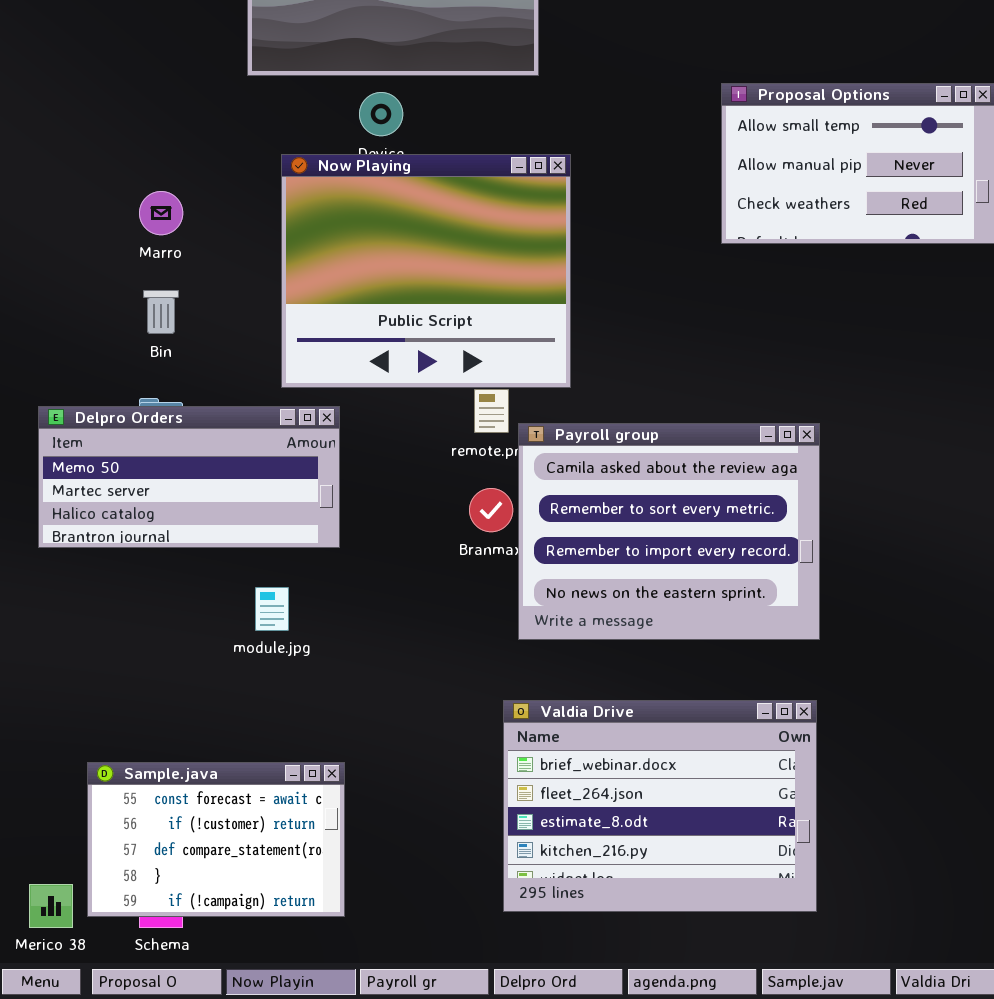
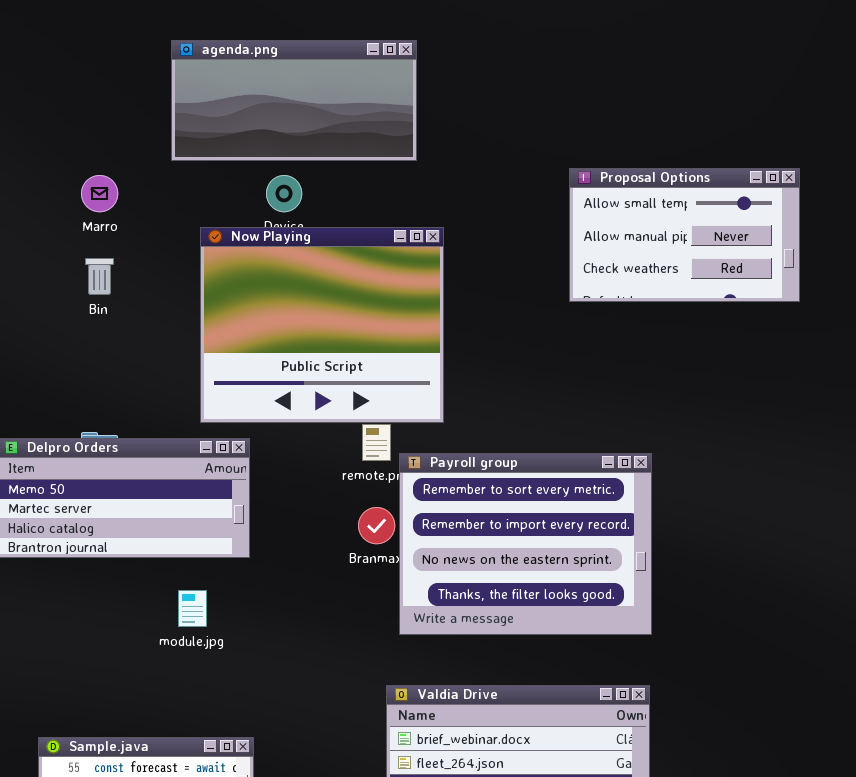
Marro: [139,191,183,235] -> [81,175,118,212], moved
Bin: [143,290,179,334] -> [85,258,114,295], moved
Payroll group: [518,423,820,640] -> [399,453,652,635], scrolled down 1 row

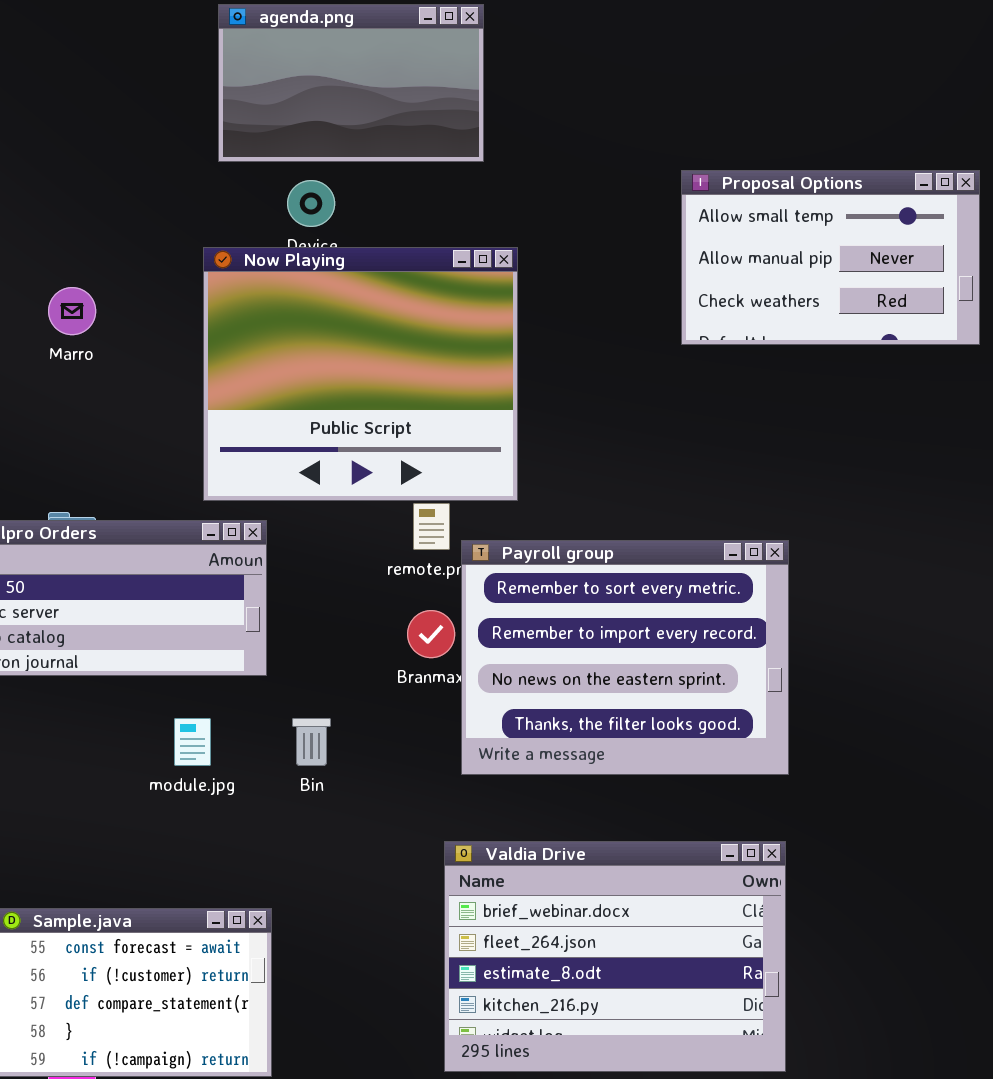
agenda.png: [171,40,417,161] -> [218,4,484,162], resized
Marro: [81,175,118,212] -> [48,287,96,335], moved
Bin: [85,258,114,295] -> [292,718,331,766], moved

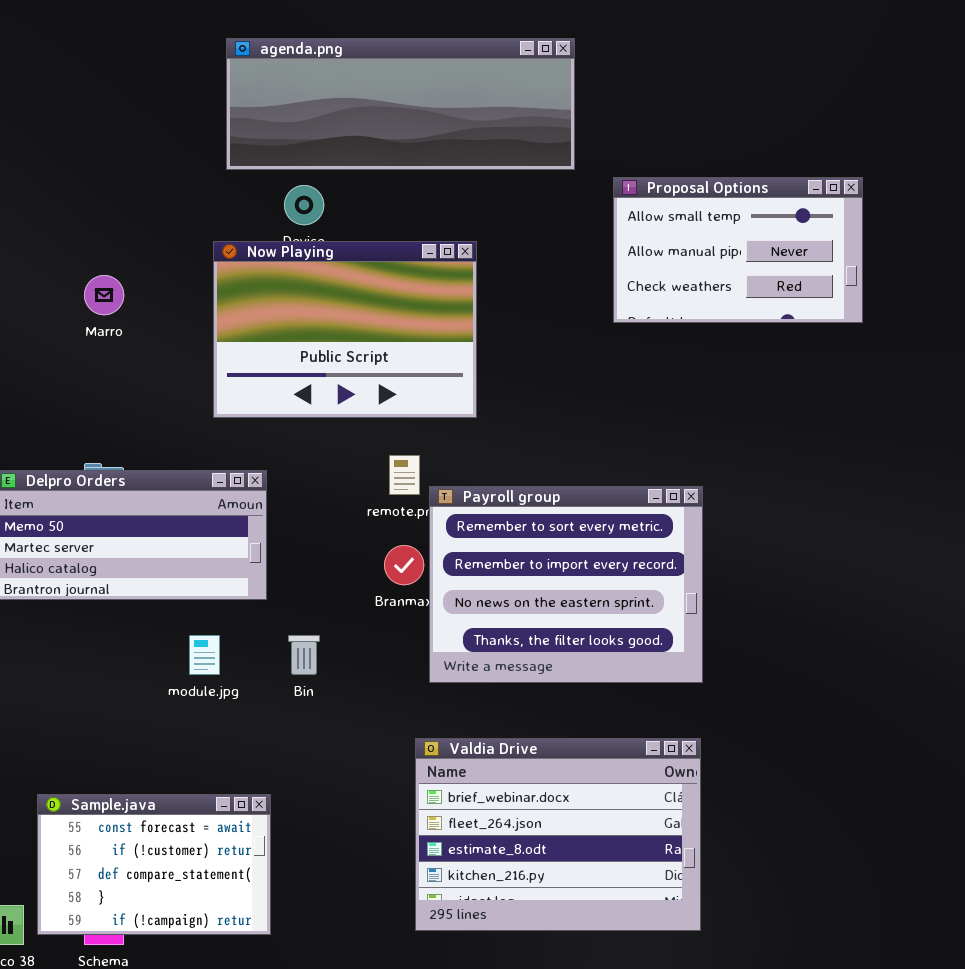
agenda.png: [218,4,484,162] -> [226,38,575,170], resized
Now Playing: [203,247,518,501] -> [213,241,477,418], resized

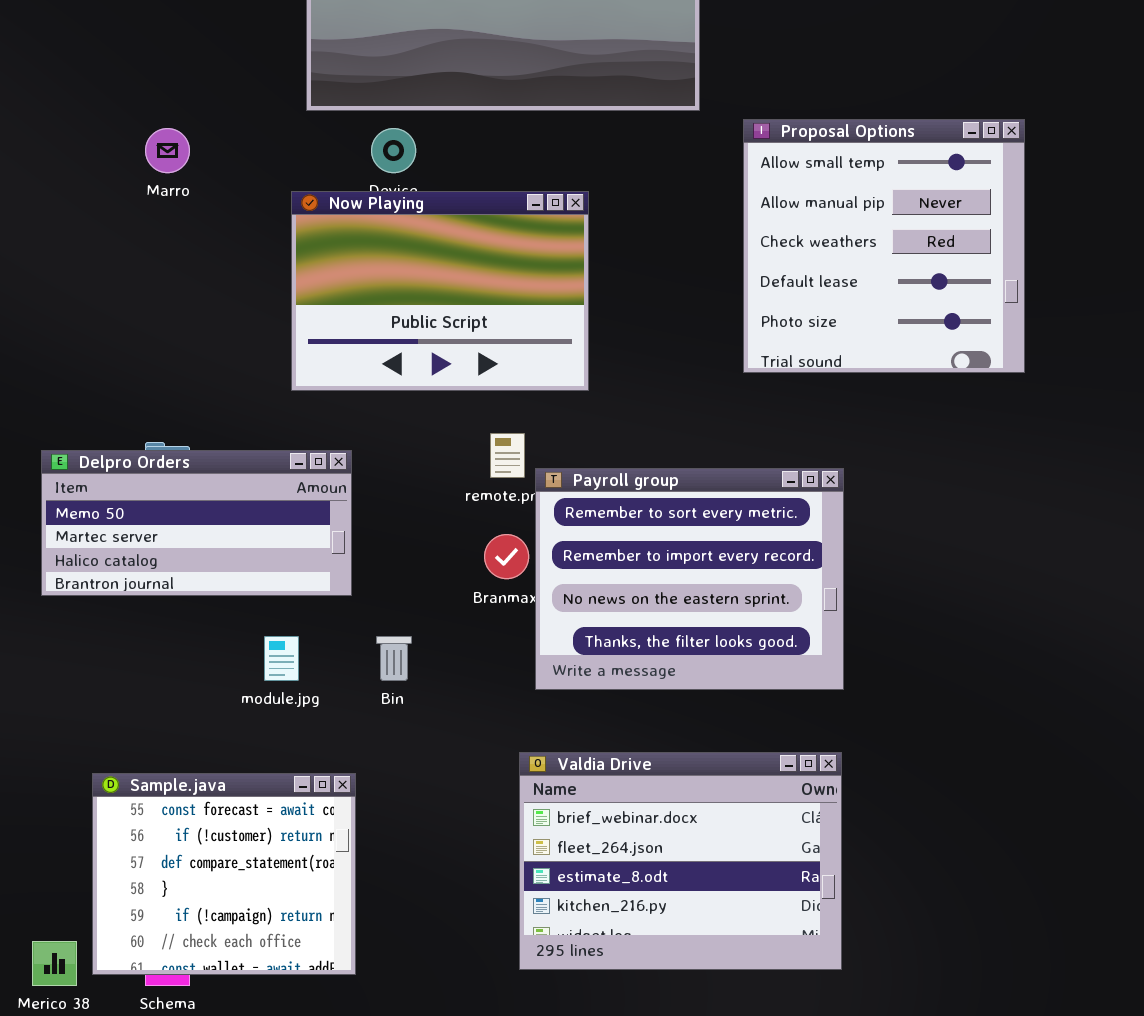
Proposal Options: [613,177,863,323] -> [743,119,1025,373], resized
Marro: [84,275,124,315] -> [145,128,190,173], moved
Sample.java: [37,794,271,935] -> [92,773,356,975], resized

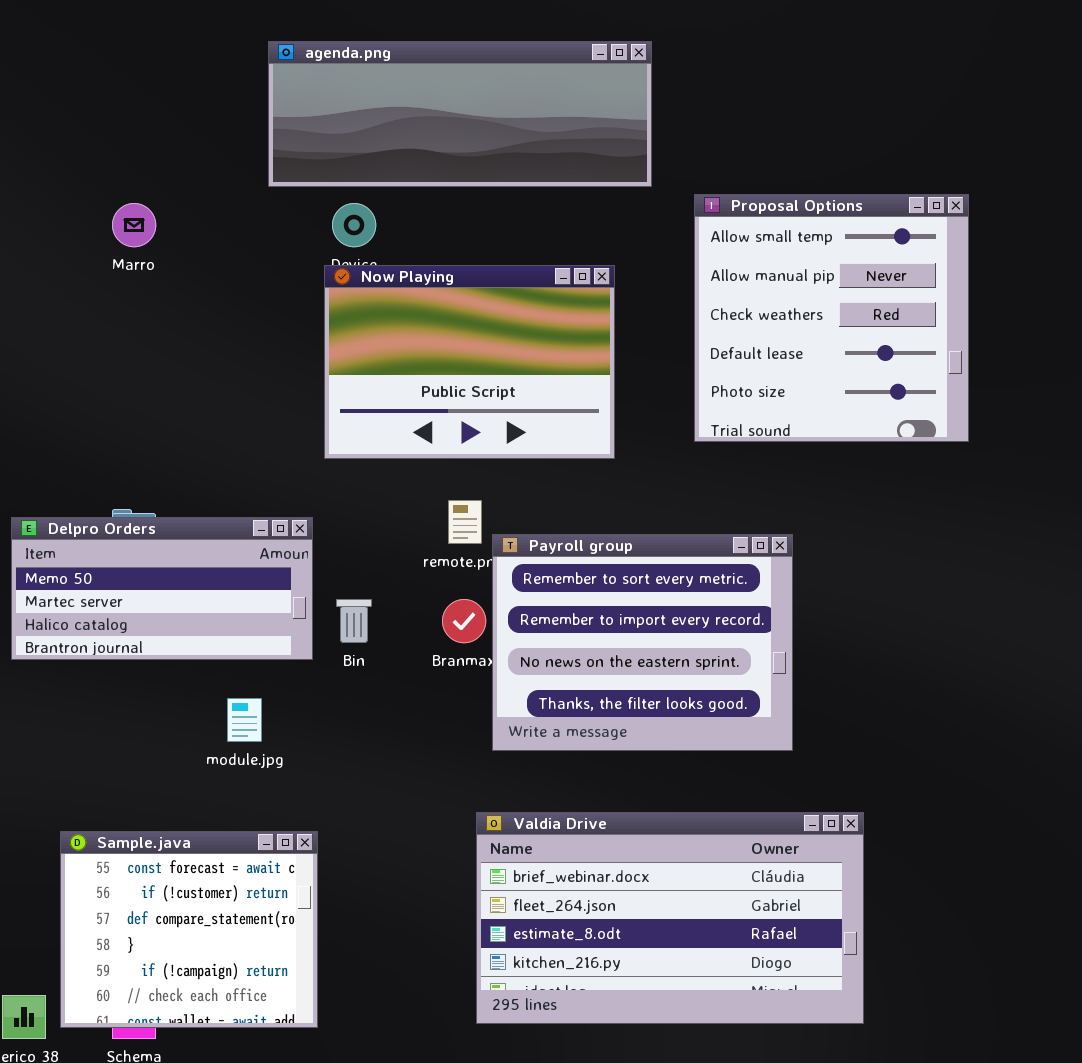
Now Playing: [291,191,589,391] -> [324,265,615,459], moved
Bin: [376,636,412,681] -> [336,599,372,643], moved
Valdia Drive: [519,752,842,970] -> [476,812,864,1024], resized

